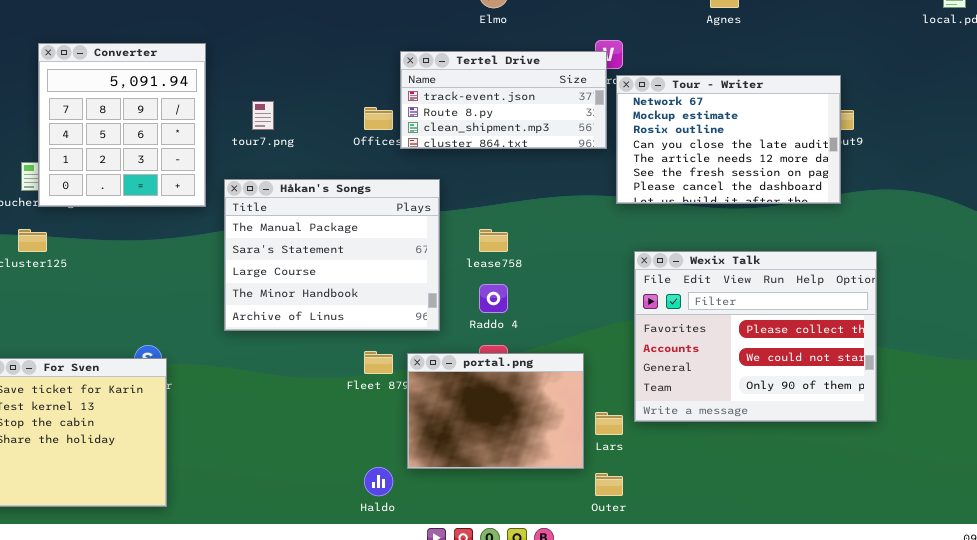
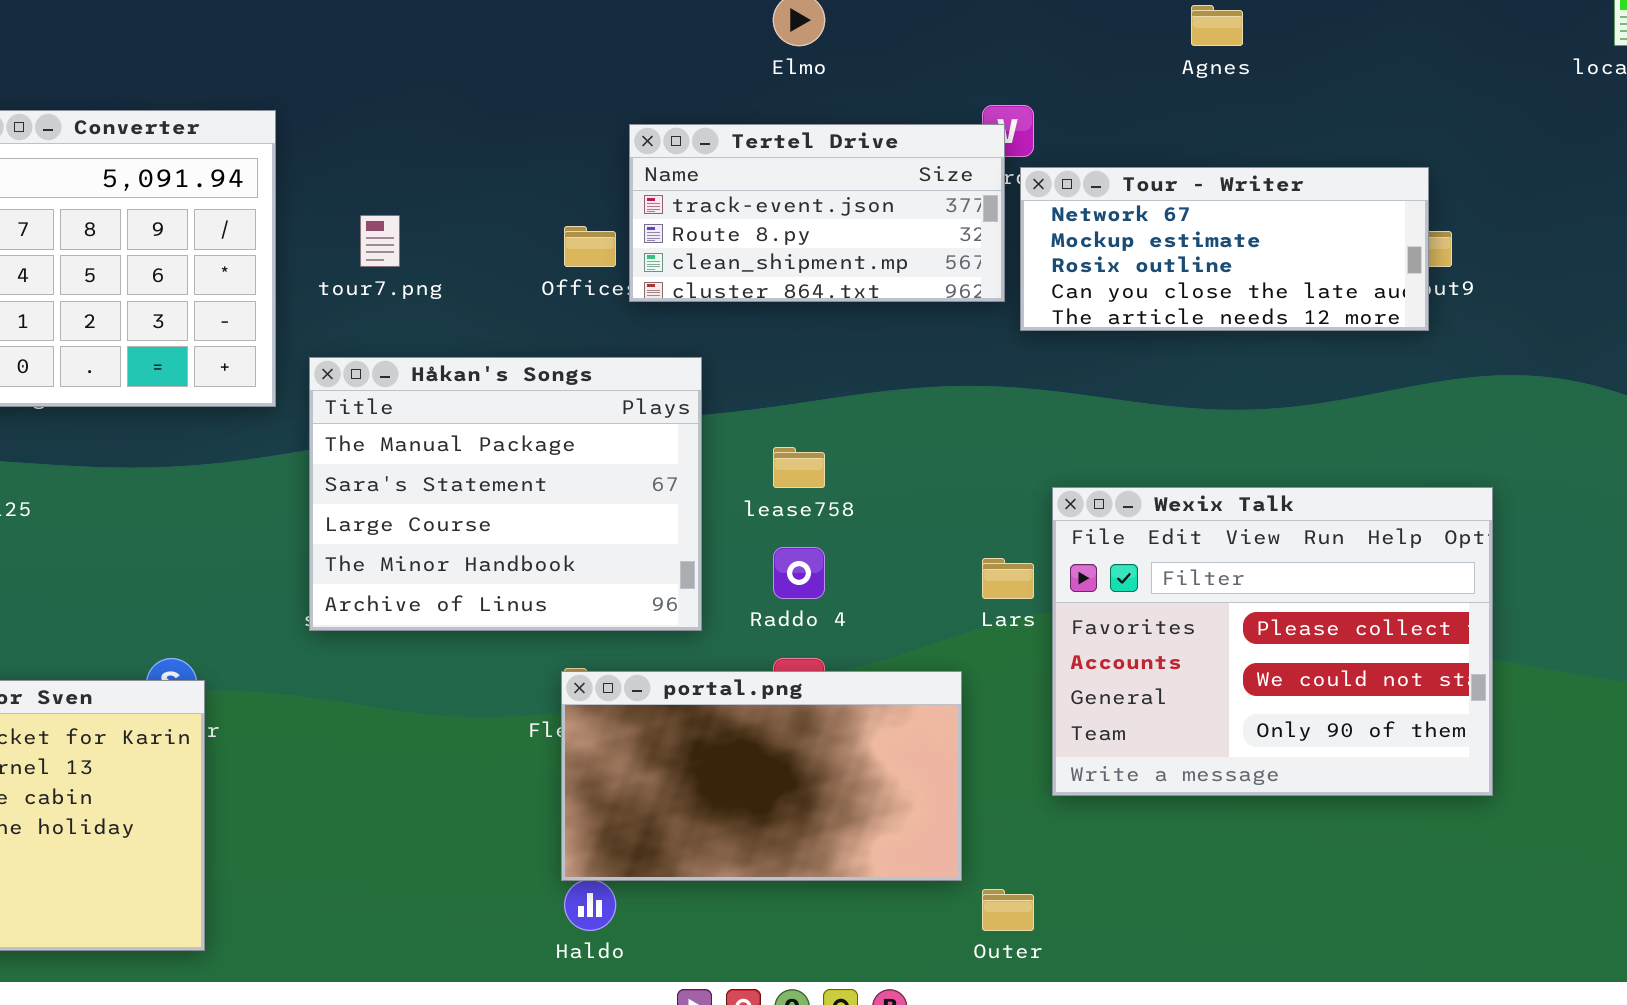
Tour - Writer: [616,75,841,204] -> [1020,167,1429,331], resized
portal.png: [407,353,584,469] -> [561,671,962,881], resized
Lars: [595,412,623,435] -> [982,558,1034,599], moved

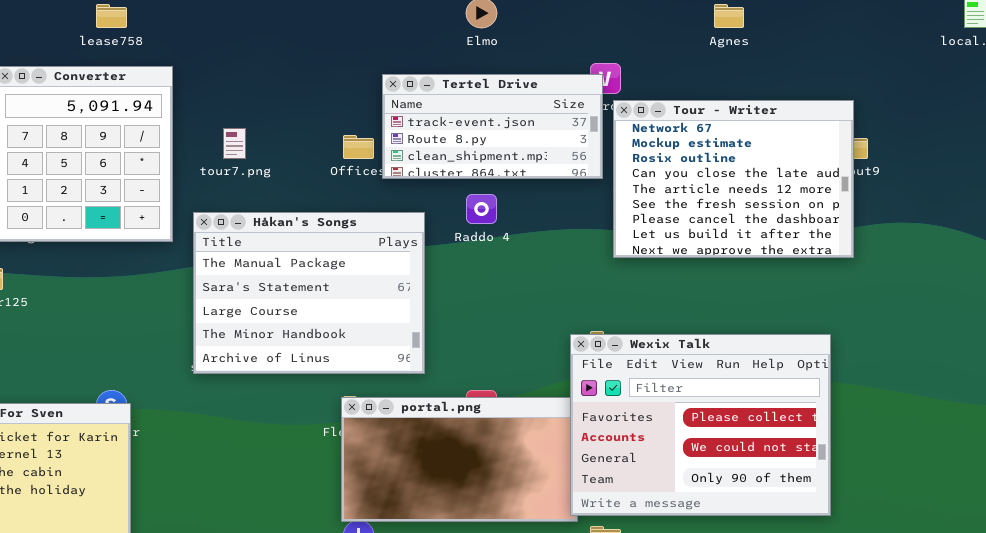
Tour - Writer: [1020,167,1429,331] -> [613,100,854,258], resized
lease758: [773,447,825,488] -> [96,4,127,28], moved
Wexix Talk: [1052,487,1493,796] -> [570,334,831,516], moved
Raddo 4: [773,547,825,599] -> [466,194,497,224], moved

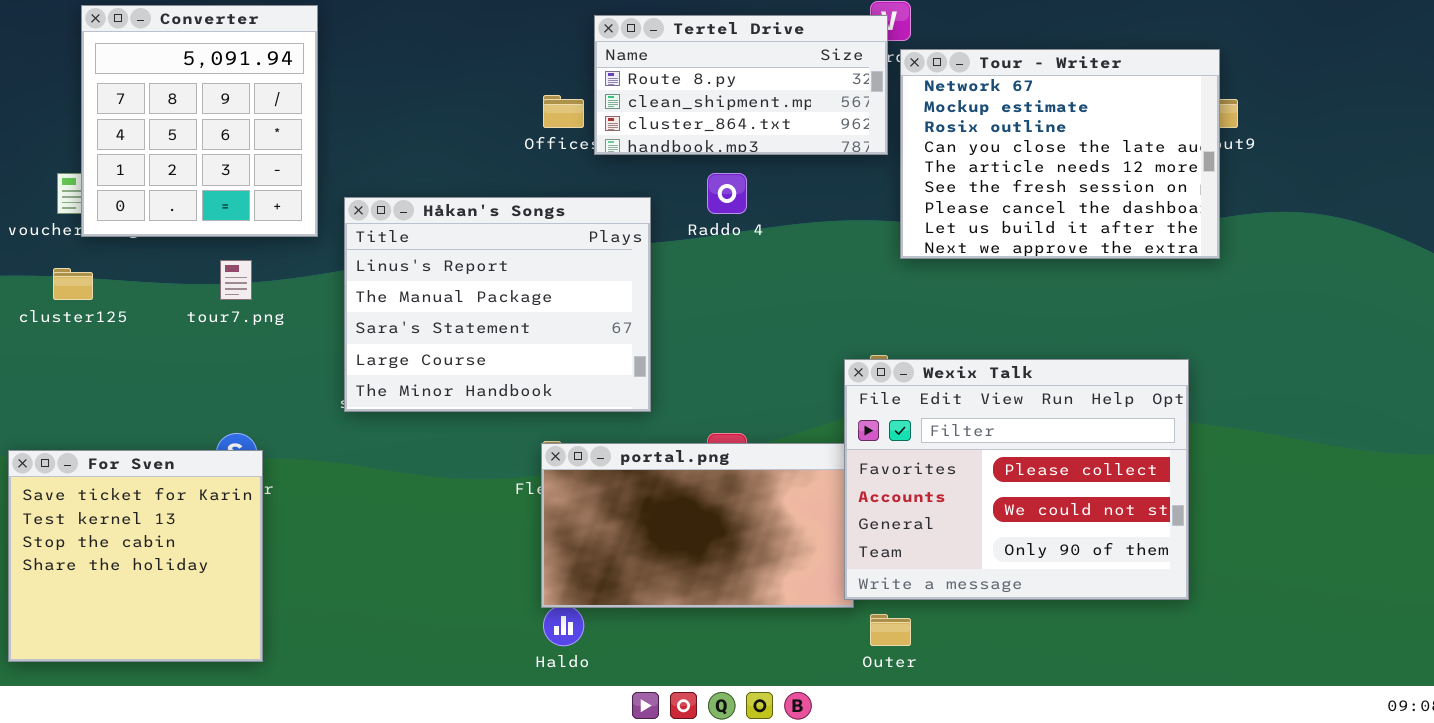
Tertel Drive: [382,74,603,179] -> [594,15,888,155], scrolled down 1 row
tour7.png: [223,128,246,159] -> [220,260,252,300], moved
Håkan's Songs: [193,212,425,374] -> [344,197,651,412], scrolled up 1 row

